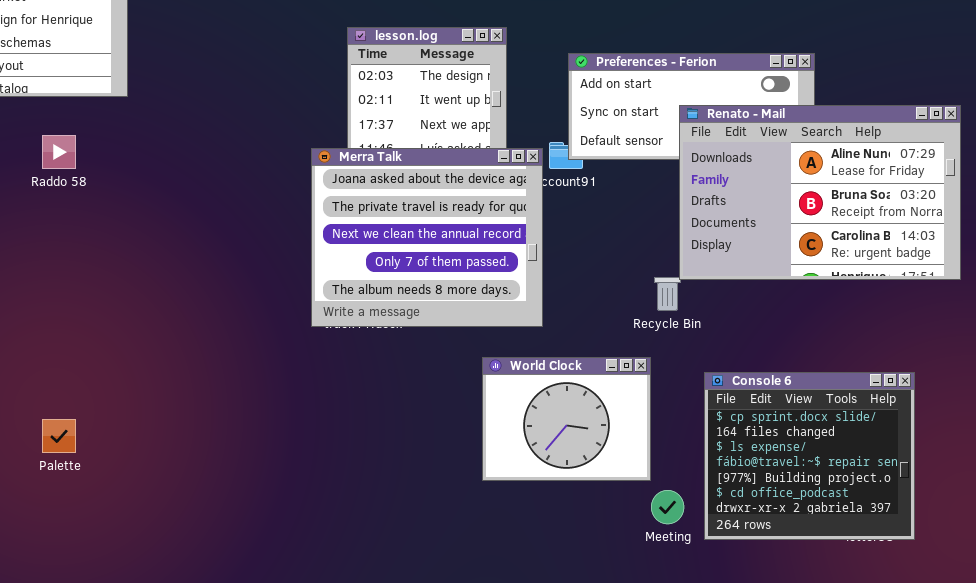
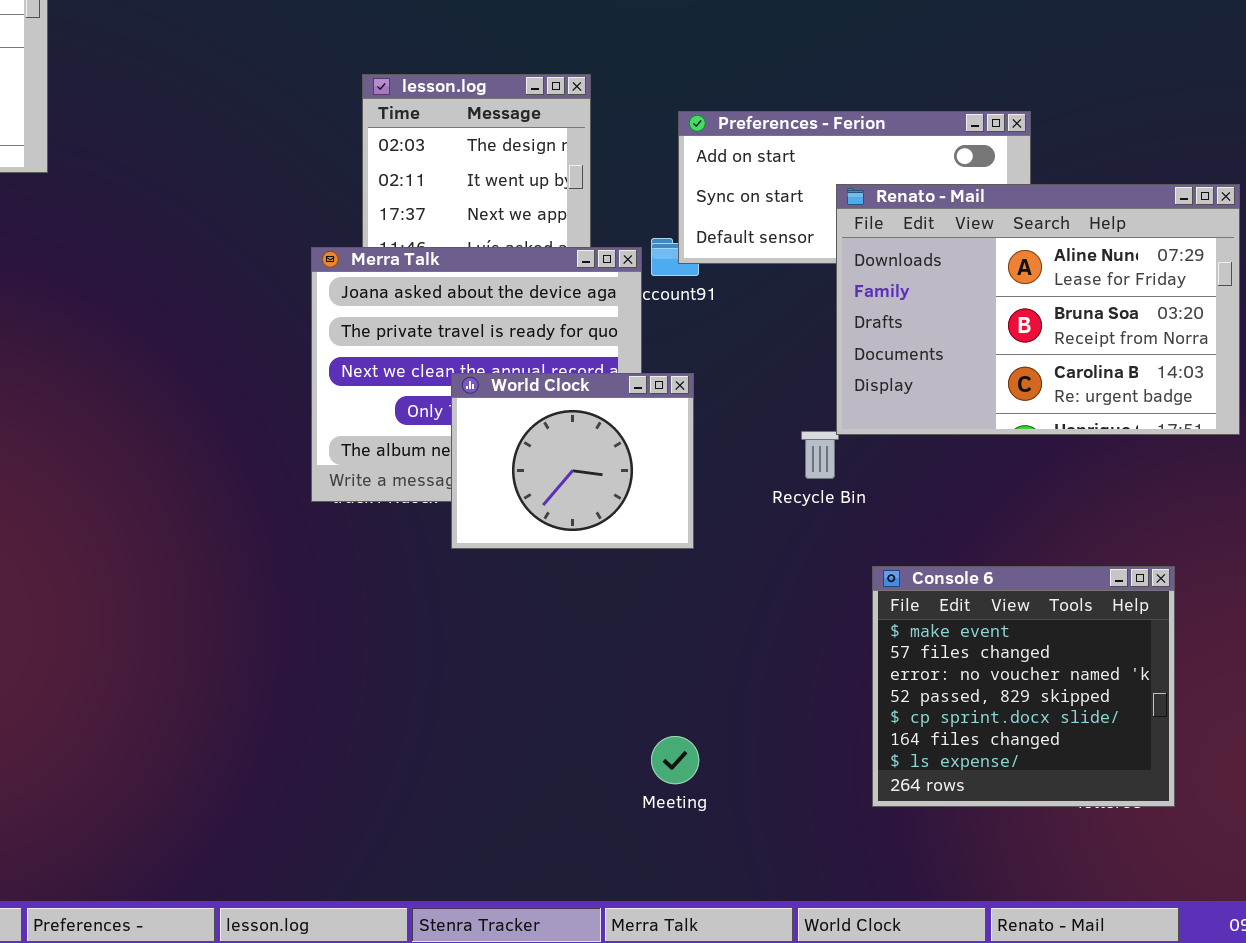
World Clock: [482,357,651,481] -> [451,373,694,549], moved
Console 6: [704,372,915,540] -> [872,566,1175,807], scrolled up 4 rows
Meeting: [651,490,684,524] -> [651,736,699,784], moved

